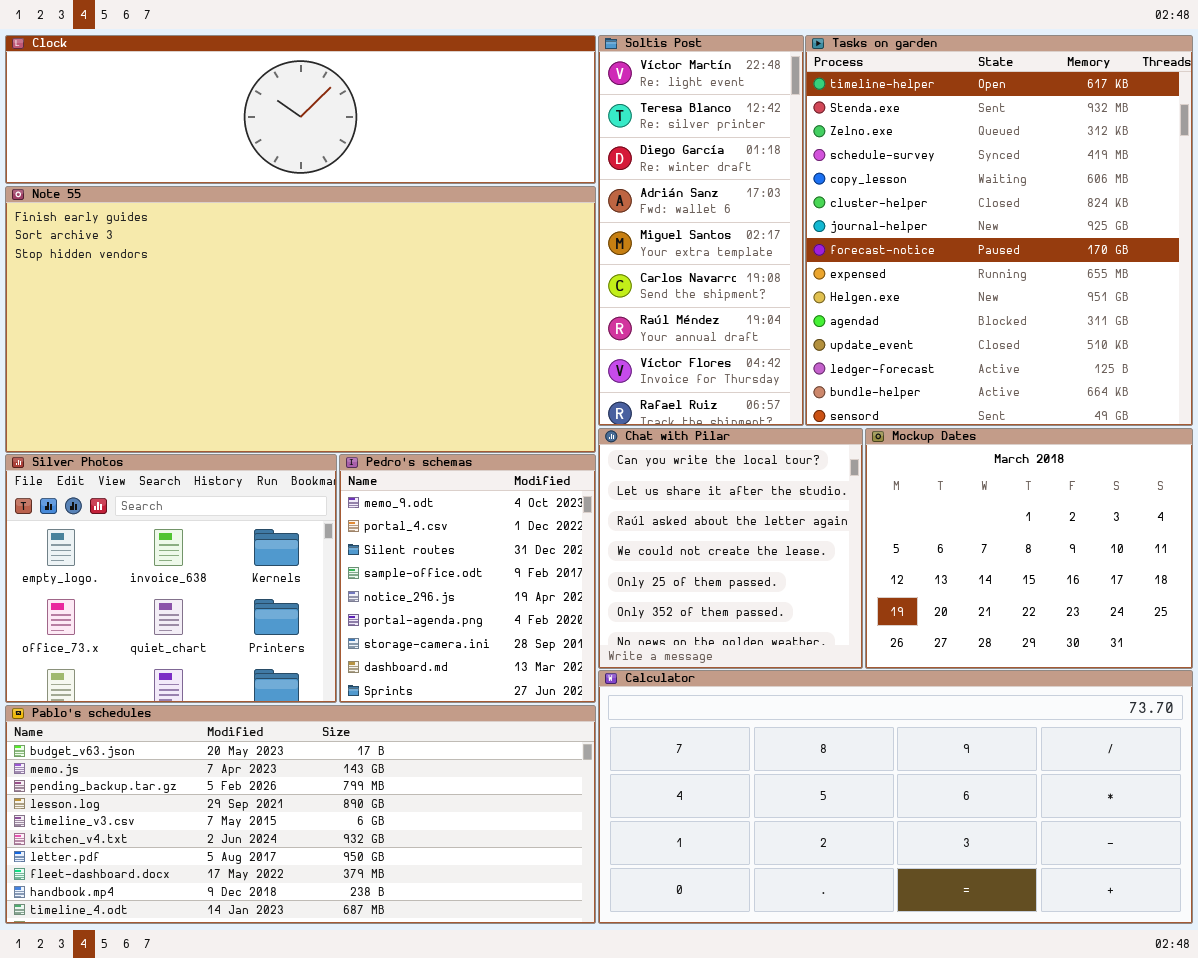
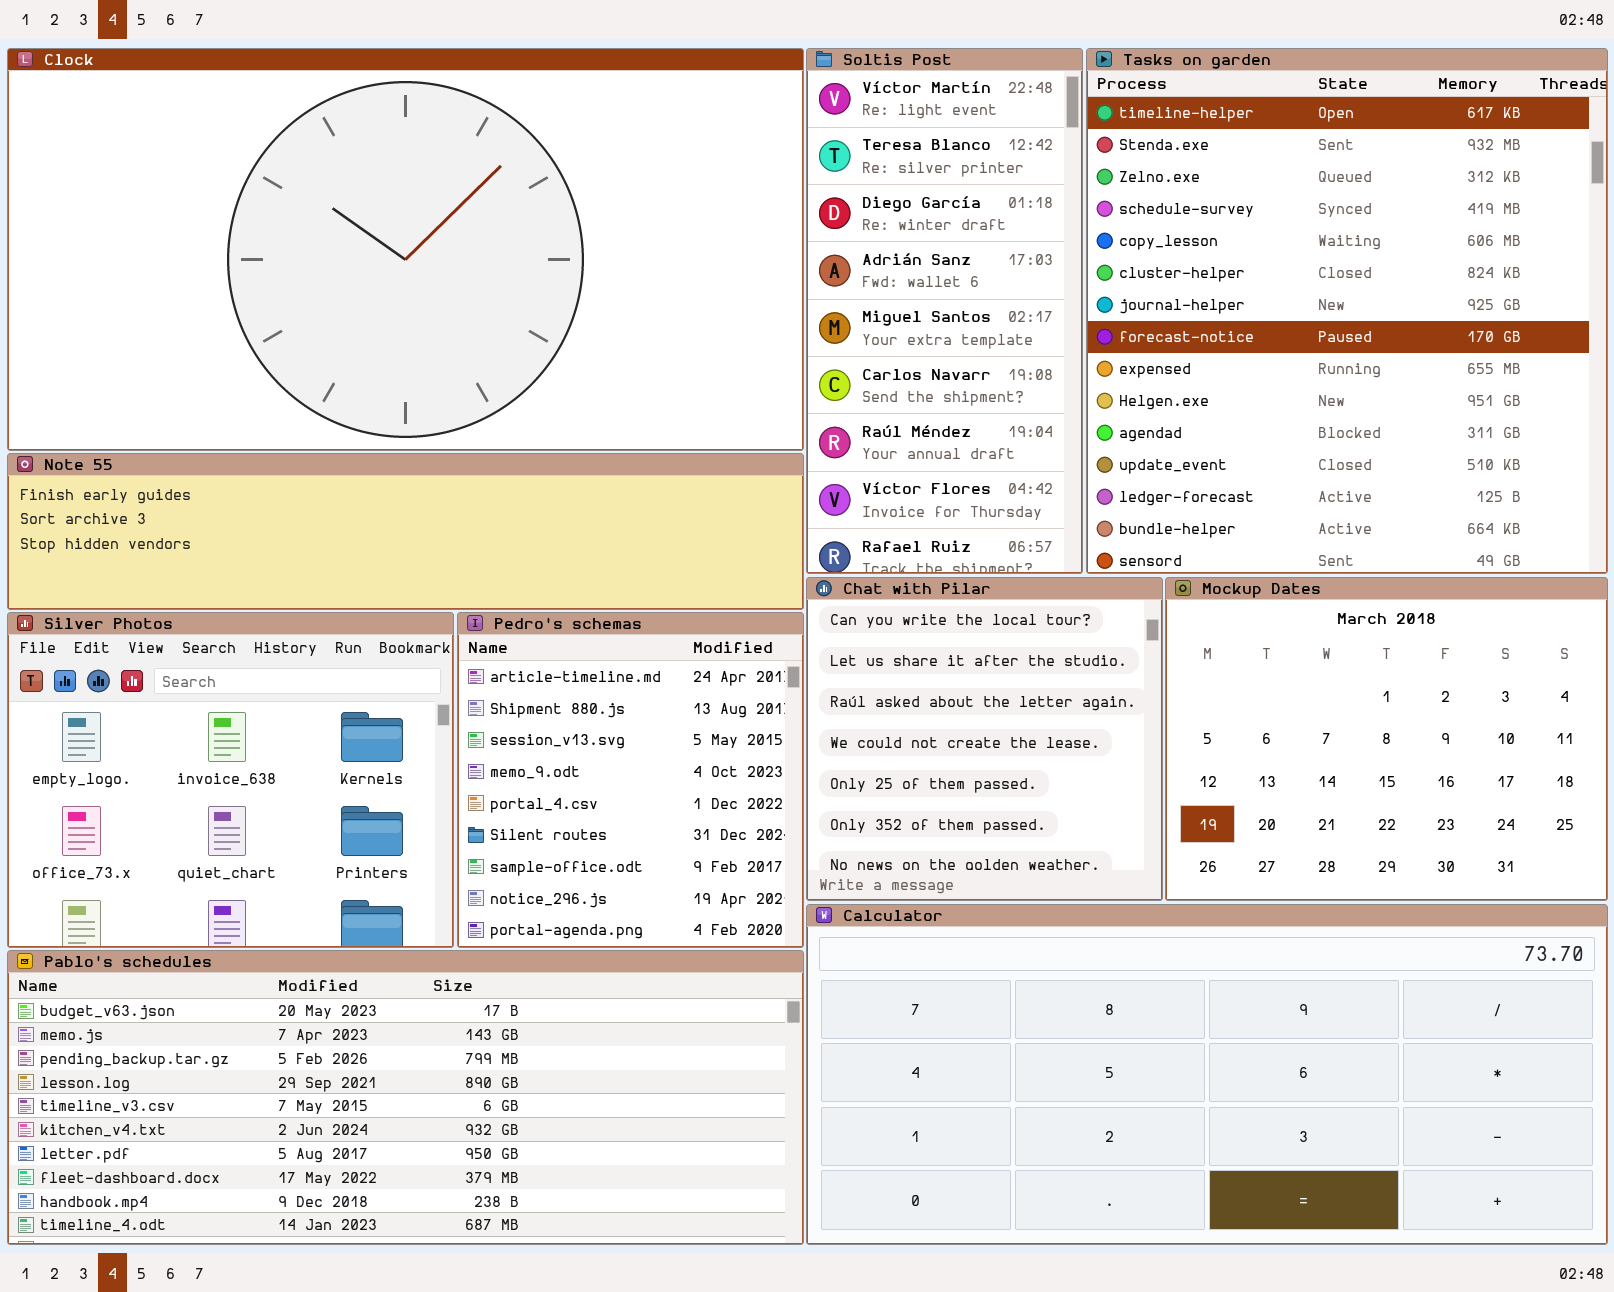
Clock: [5,35,596,184] -> [7,48,804,451], resized
Note 55: [5,186,596,453] -> [7,453,804,610], resized
Pedro's schemas: [339,454,596,703] -> [457,612,804,948], scrolled up 3 rows

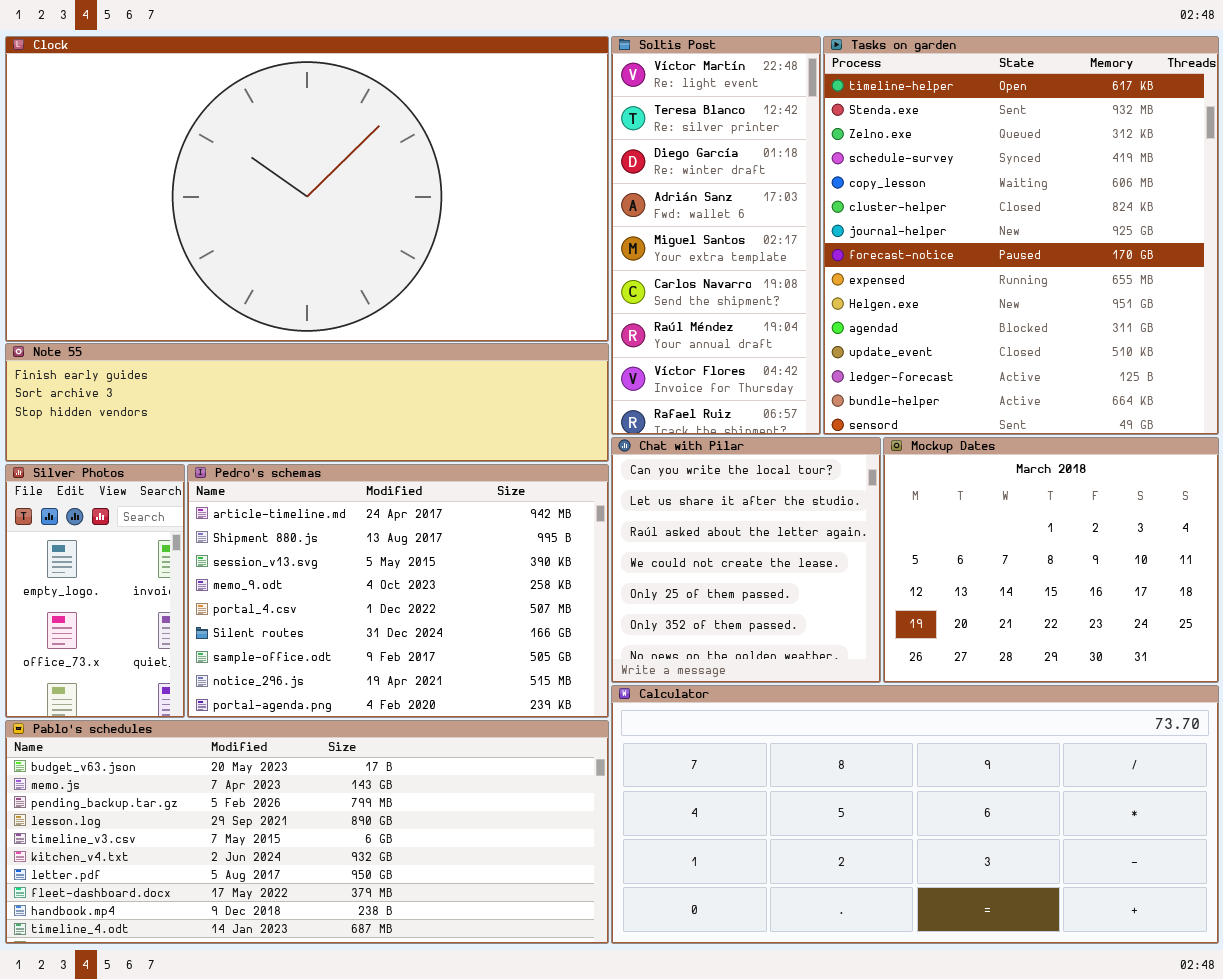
Silver Photos: [7,612,454,948] -> [5,464,185,718], resized
Pedro's schemas: [457,612,804,948] -> [187,464,609,718], resized

